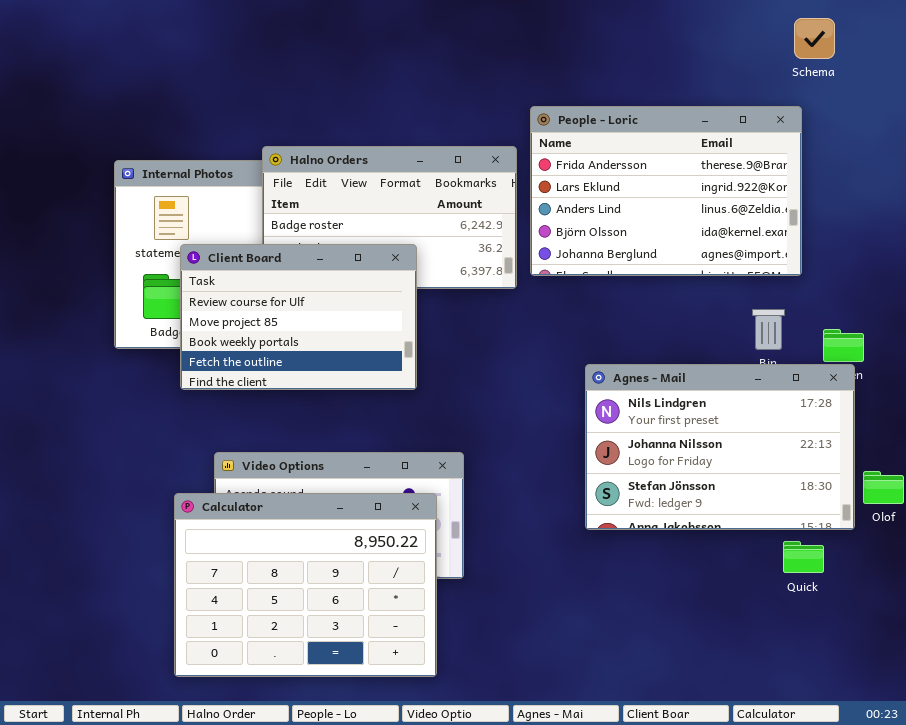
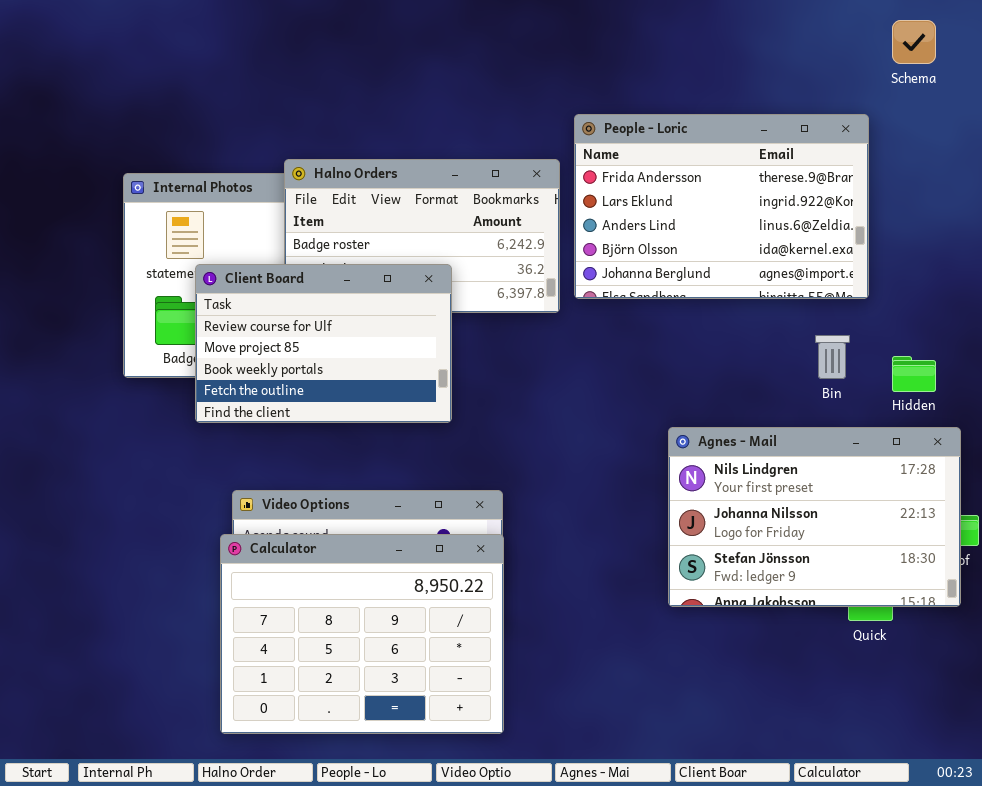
Schema: [794,18,835,59] -> [892,20,936,64], moved
Agnes - Mail: [585,364,855,530] -> [668,427,961,607], moved
Calculator: [174,493,437,677] -> [220,534,504,734], moved

